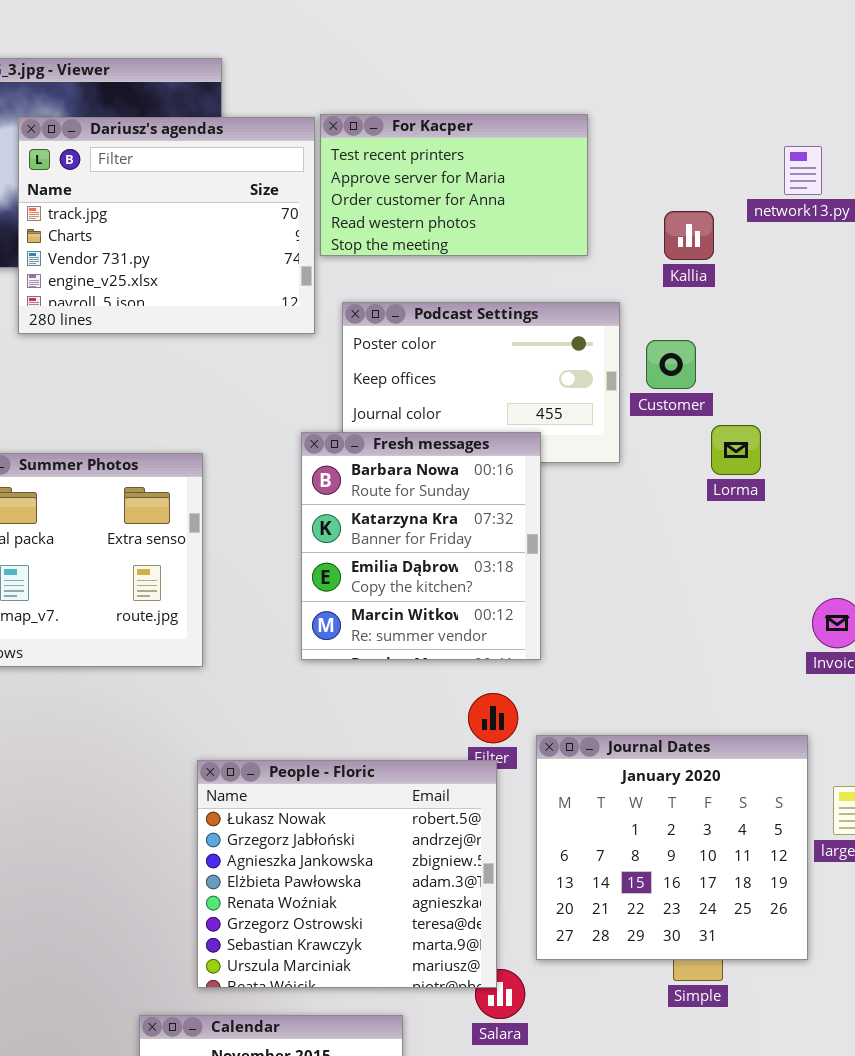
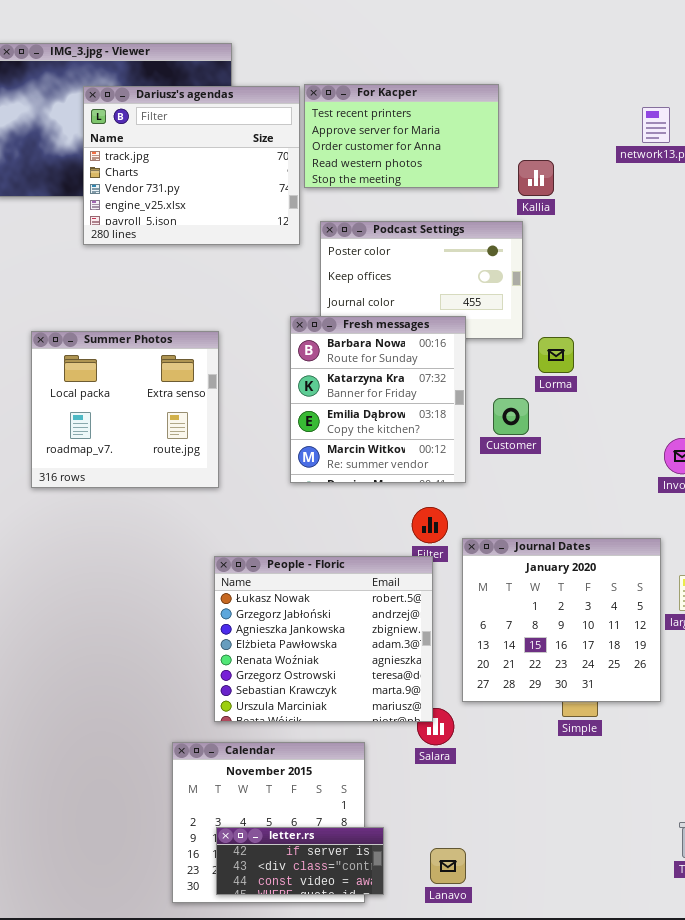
Kallia: [664,211,714,260] -> [518,160,554,196], moved
Customer: [646,340,696,389] -> [493,398,529,435], moved
Lorma: [711,425,761,475] -> [538,337,574,373], moved

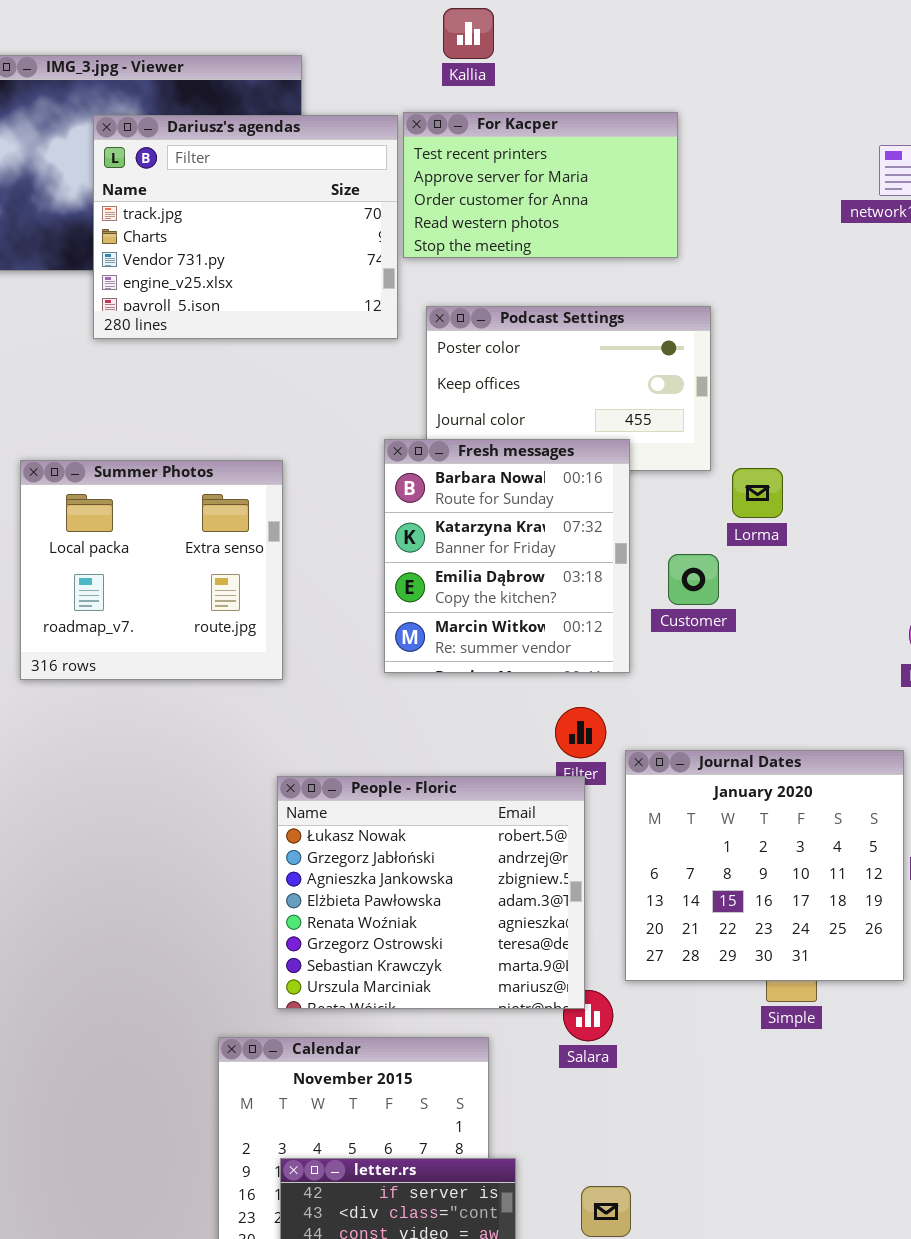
Kallia: [518,160,554,196] -> [443,8,494,59], moved

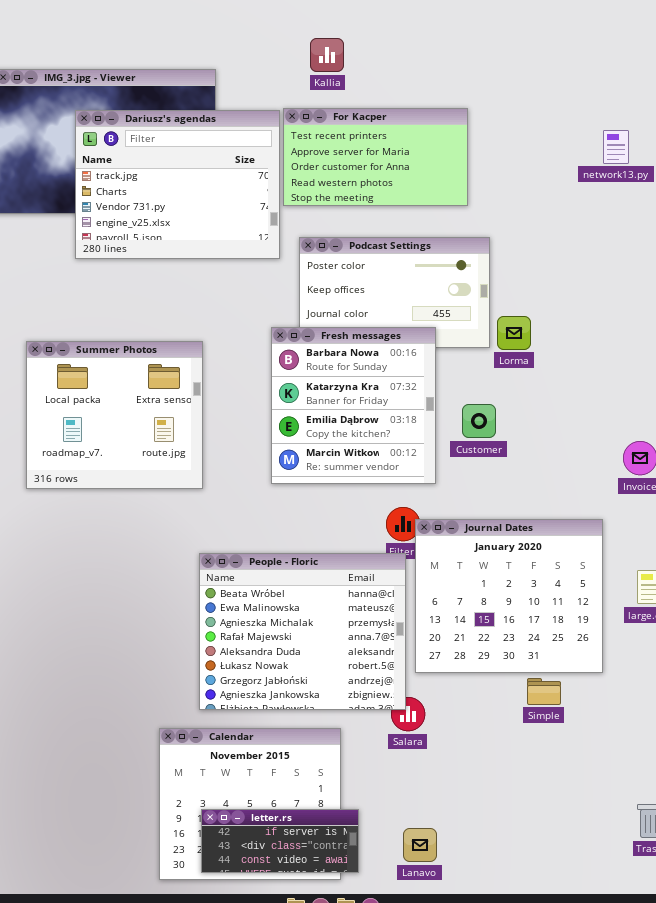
Lorma: [732,468,783,518] -> [497,316,531,350], moved
Journal Dates: [625,750,904,981] -> [415,519,603,673], moved
People - Floric: [277,776,585,1009] -> [199,553,406,710], scrolled up 5 rows

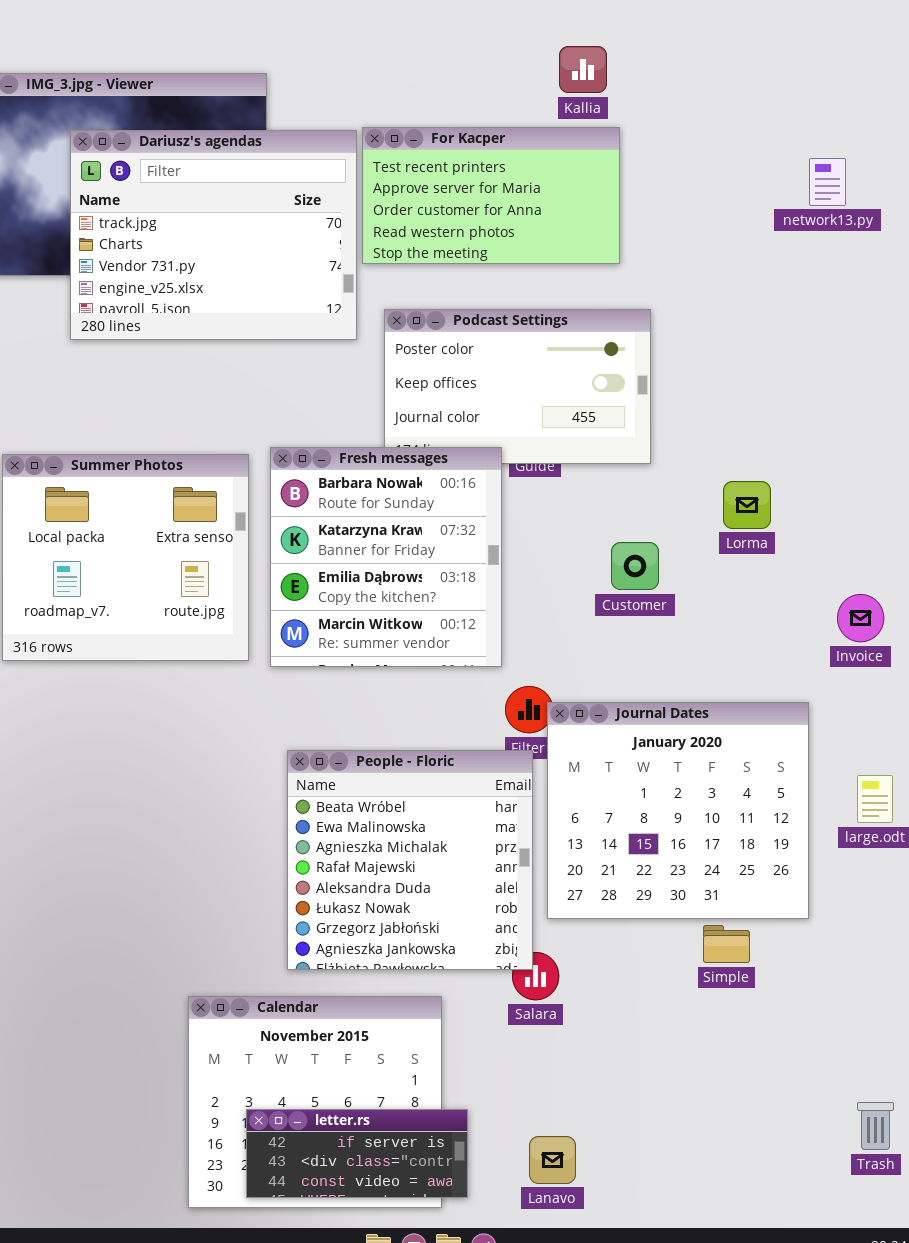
Kallia: [310,38,344,72] -> [559,46,607,93], moved
Lorma: [497,316,531,350] -> [723,481,771,529], moved
Fresh messages: [271,327,436,484] -> [270,447,502,667], moved
People - Floric: [199,553,406,710] -> [287,750,533,970], resized

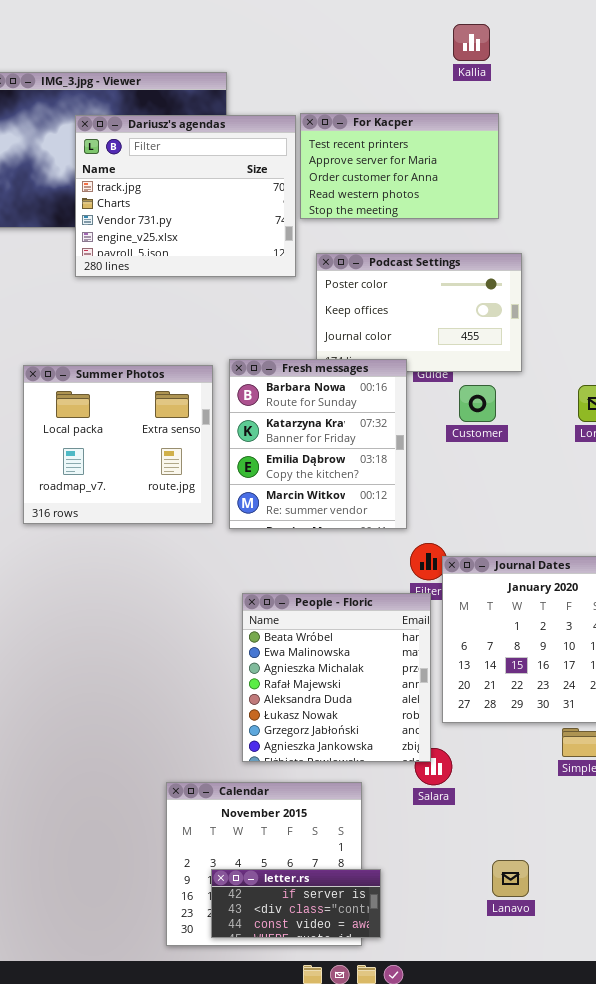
Kallia: [559,46,607,93] -> [453,24,490,61], moved
Customer: [611,542,659,590] -> [459,385,496,422], moved
Lanavo: [529,1136,576,1184] -> [492,860,529,897], moved

